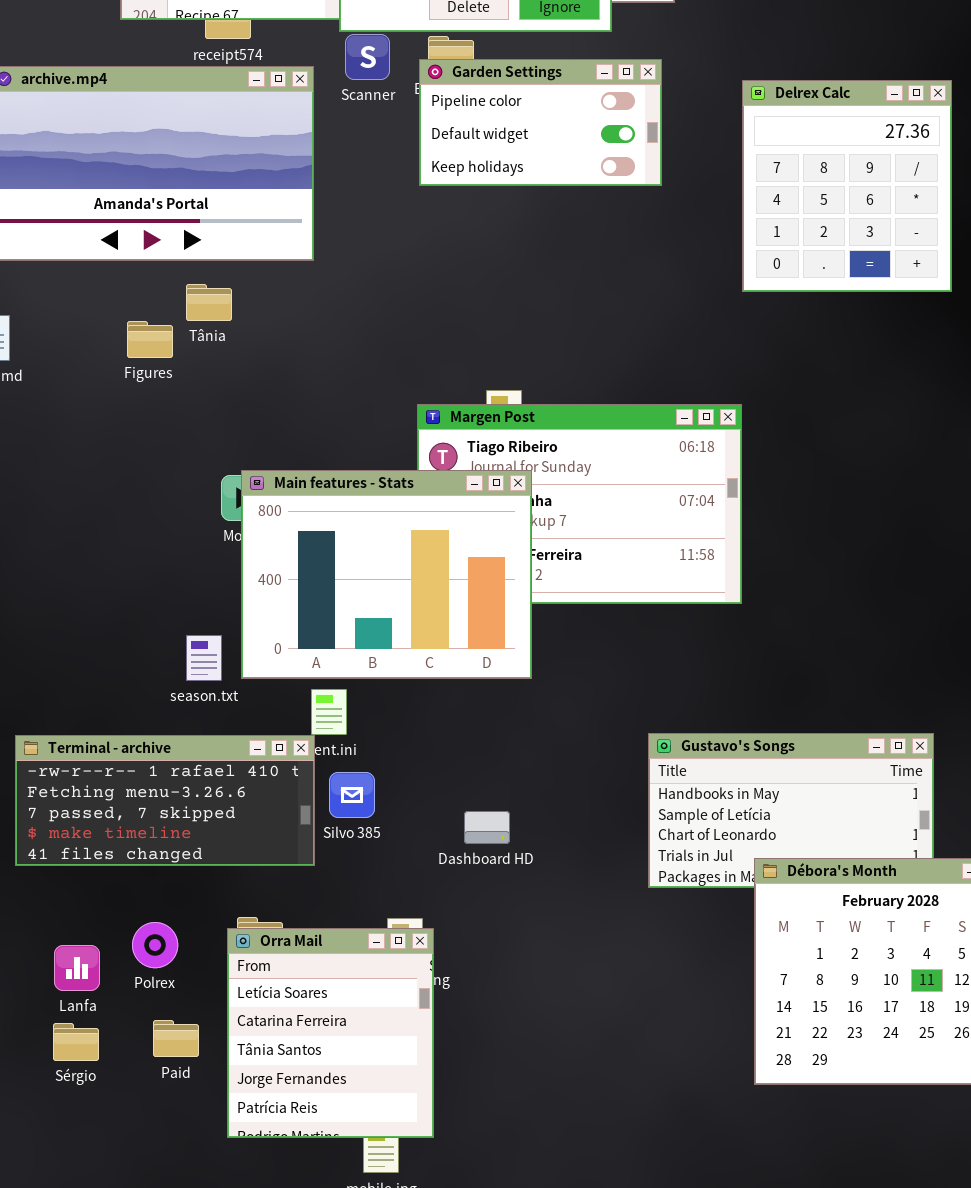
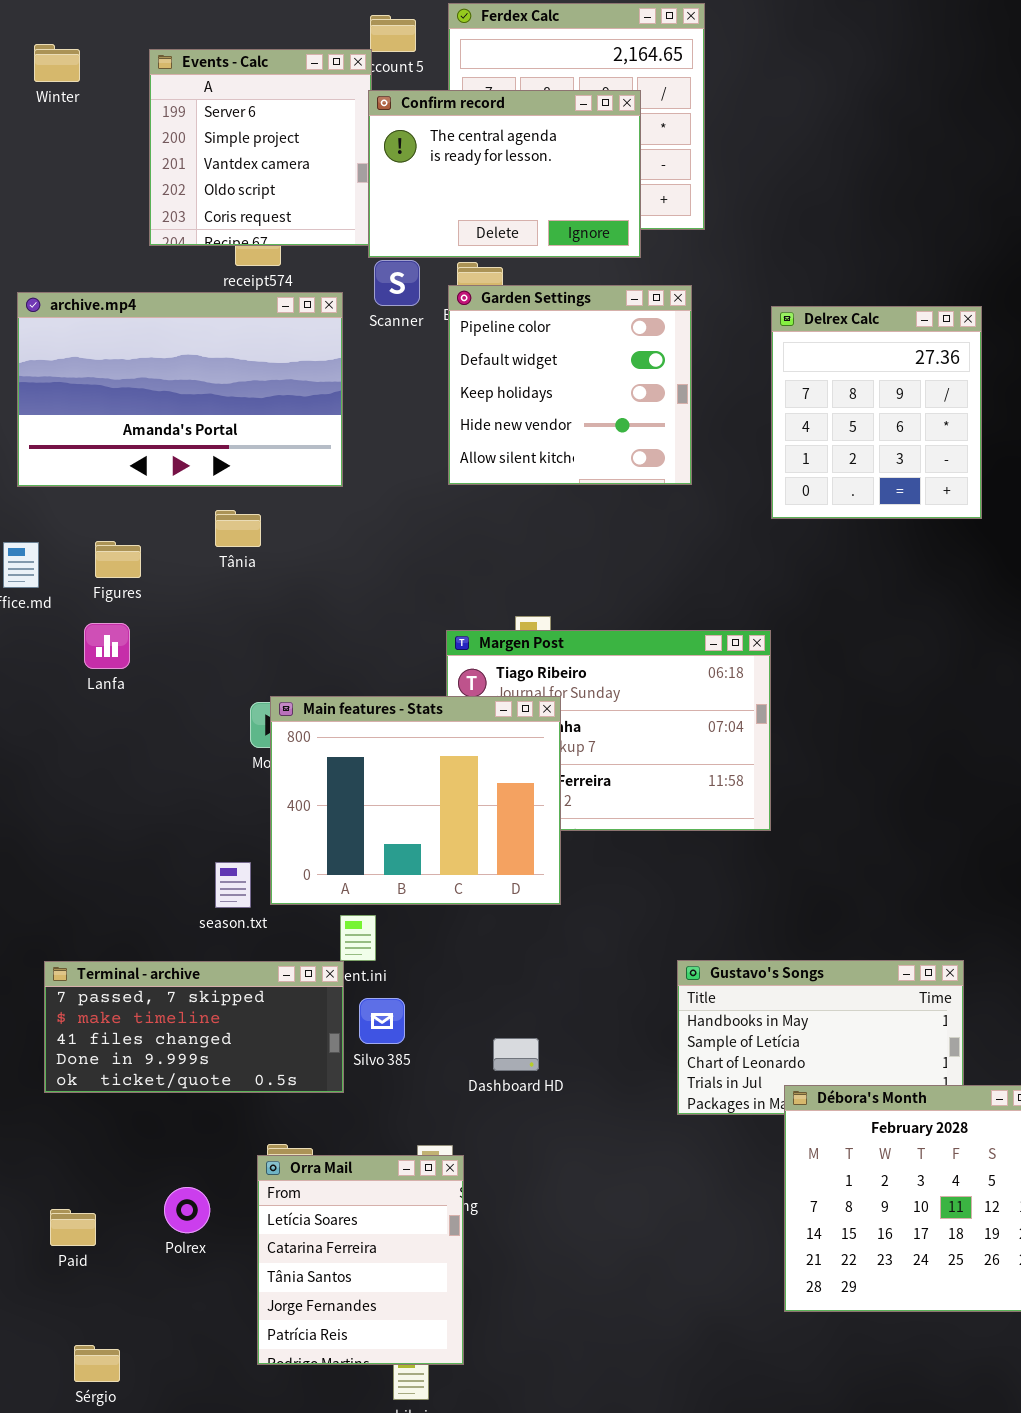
Garden Settings: [419,59,662,186] -> [448,285,692,485], resized
Figures: [127,321,173,358] -> [95,541,141,578], moved
Terminal - archive: [15,735,315,866] -> [44,961,344,1093], scrolled down 2 rows
Polrex: [132,922,178,968] -> [164,1187,210,1233], moved
Lanfa: [54,945,100,991] -> [84,623,130,669], moved
Paid: [153,1020,199,1057] -> [50,1209,96,1246], moved
Sérgio: [53,1023,99,1061] -> [74,1345,120,1382], moved

